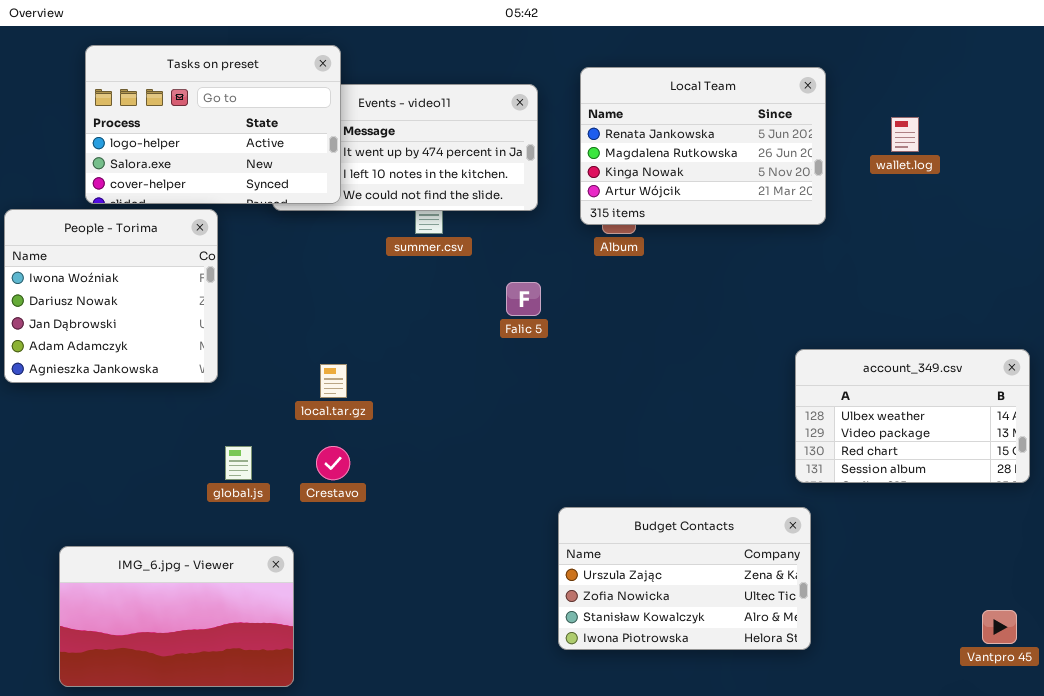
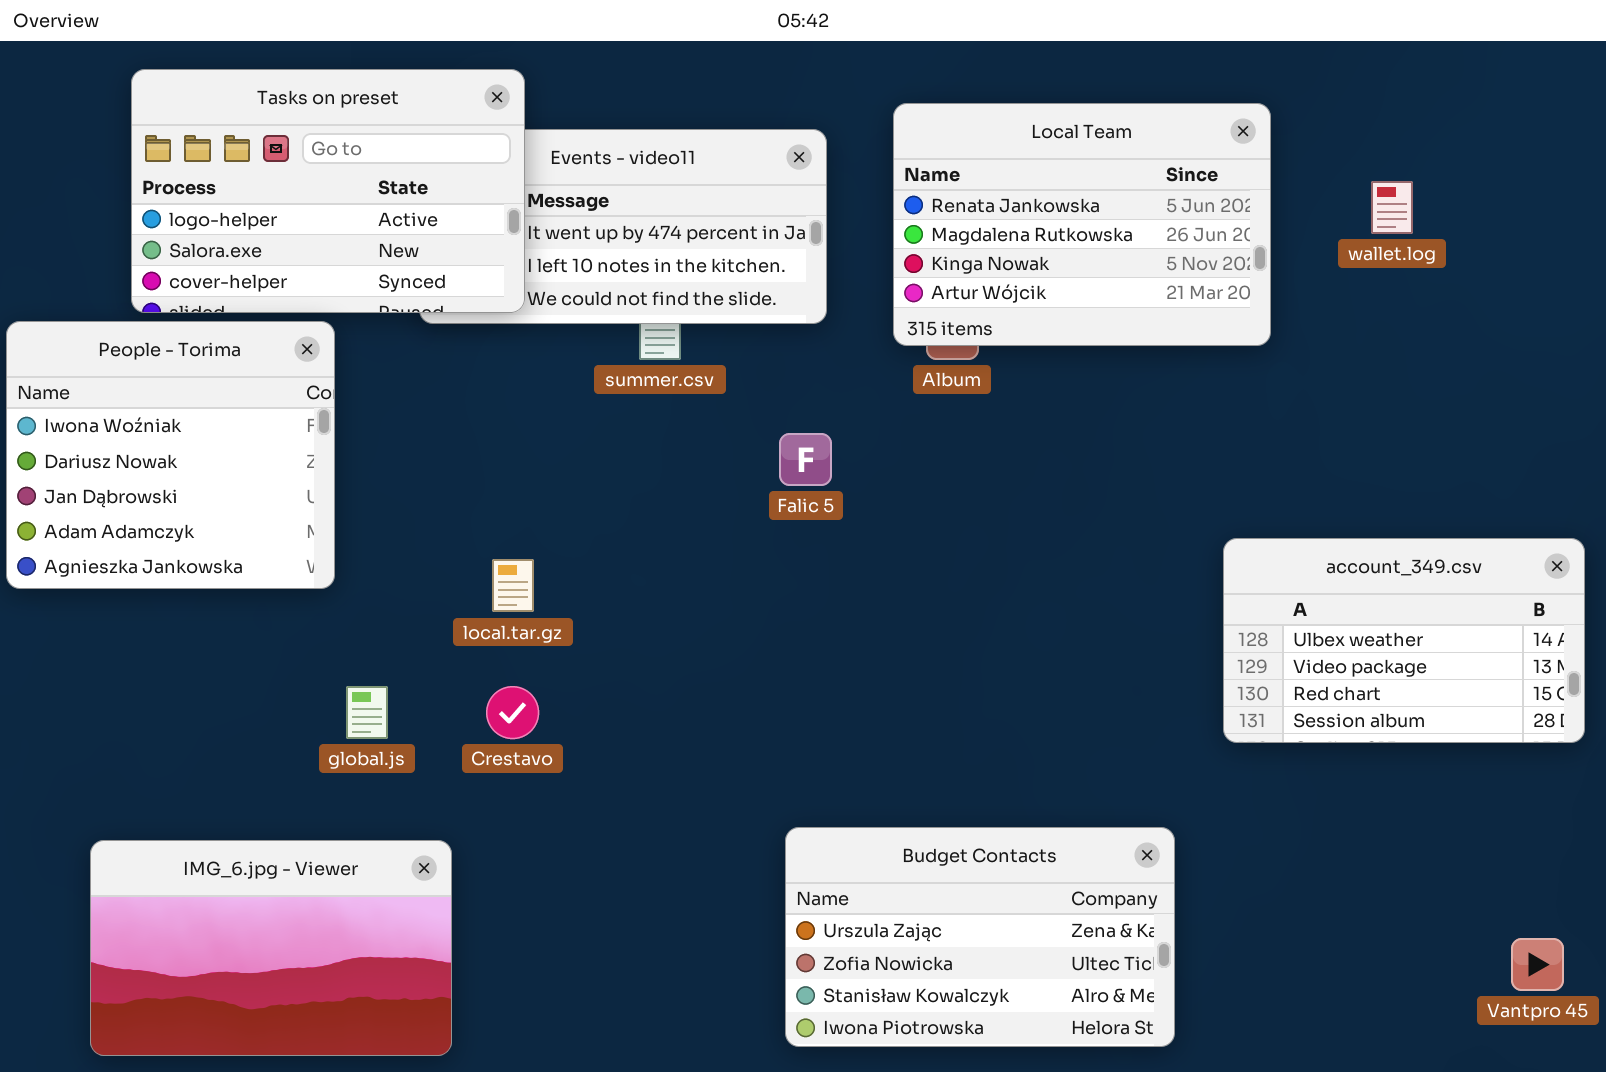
Budget Contacts: [558,507,811,650] -> [785,827,1175,1047], moved

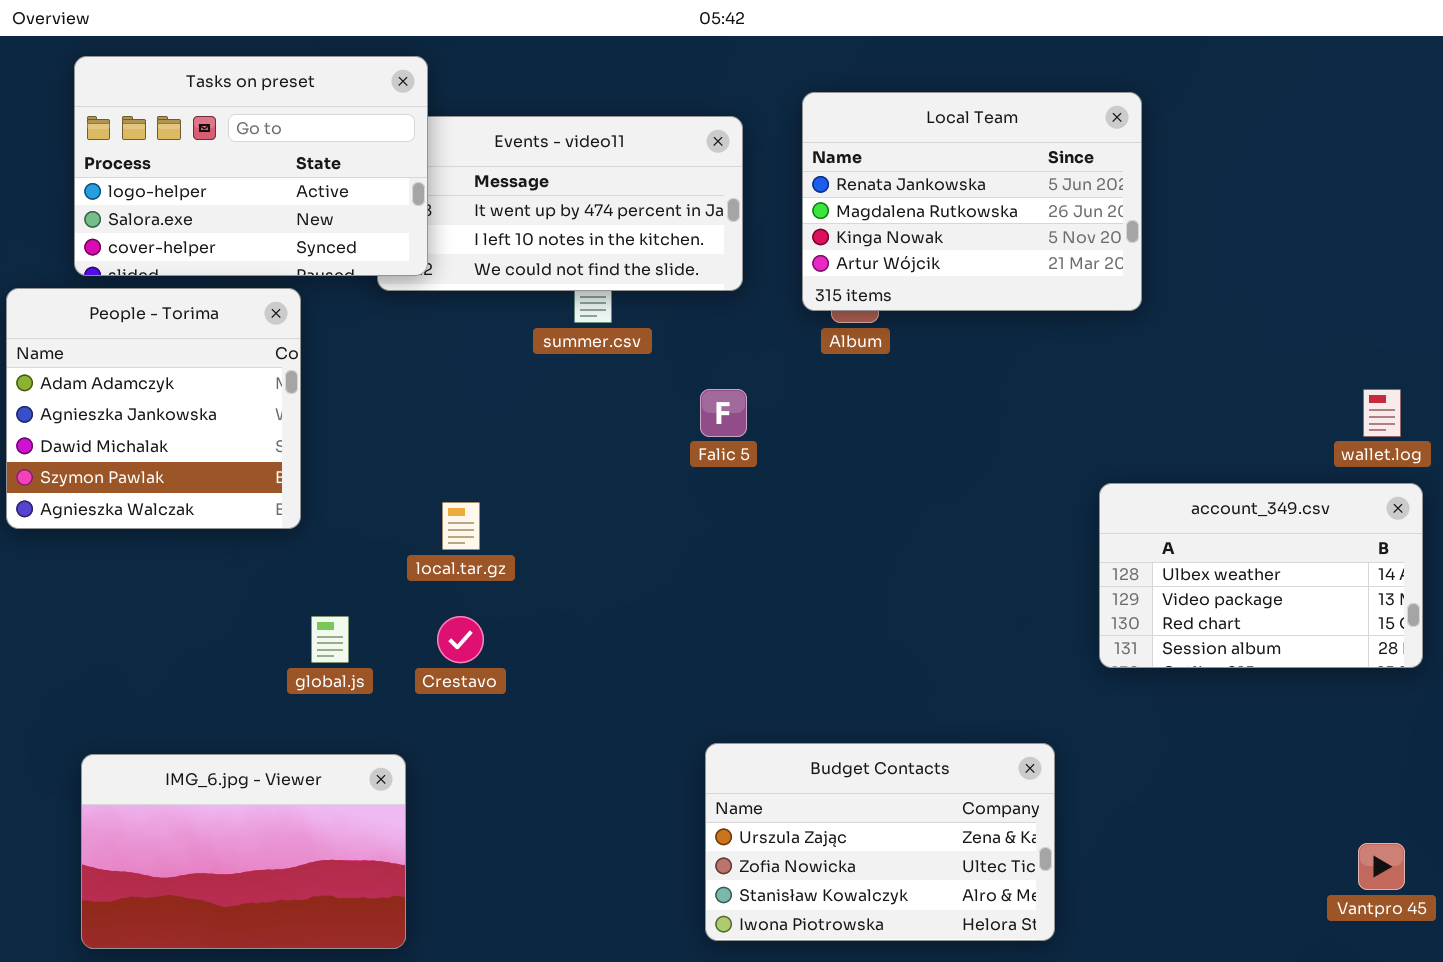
Tasks on preset: [131,69,525,313] -> [74,56,428,276], moved
wallet.log: [1371,181,1413,234] -> [1363,389,1401,437], moved
People - Torima: [6,321,335,589] -> [6,288,301,529], scrolled down 3 rows

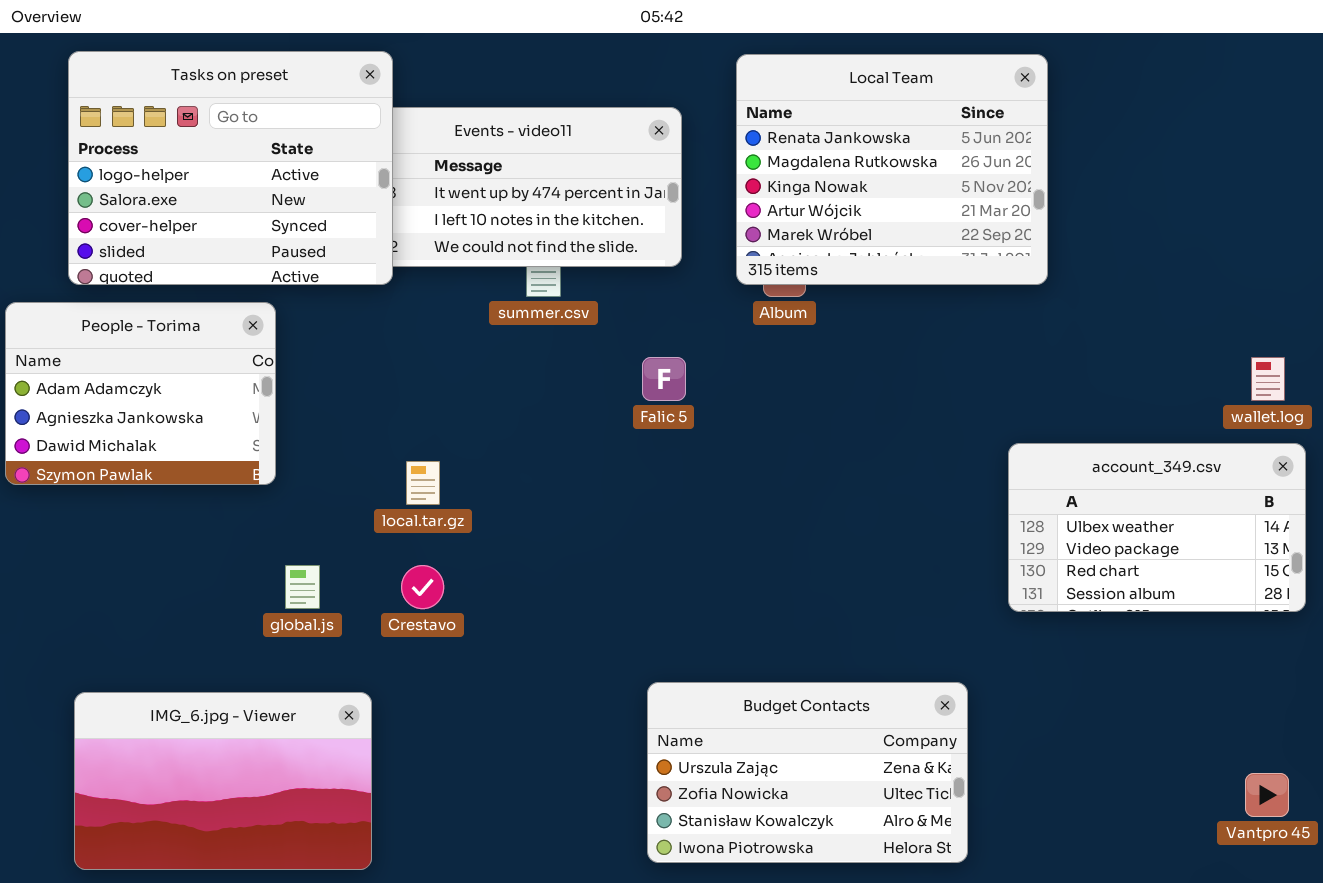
Tasks on preset: [74,56,428,276] -> [68,51,393,285], resized
Local Team: [802,92,1142,311] -> [736,54,1048,285], resized
People - Torima: [6,288,301,529] -> [5,302,276,485], resized

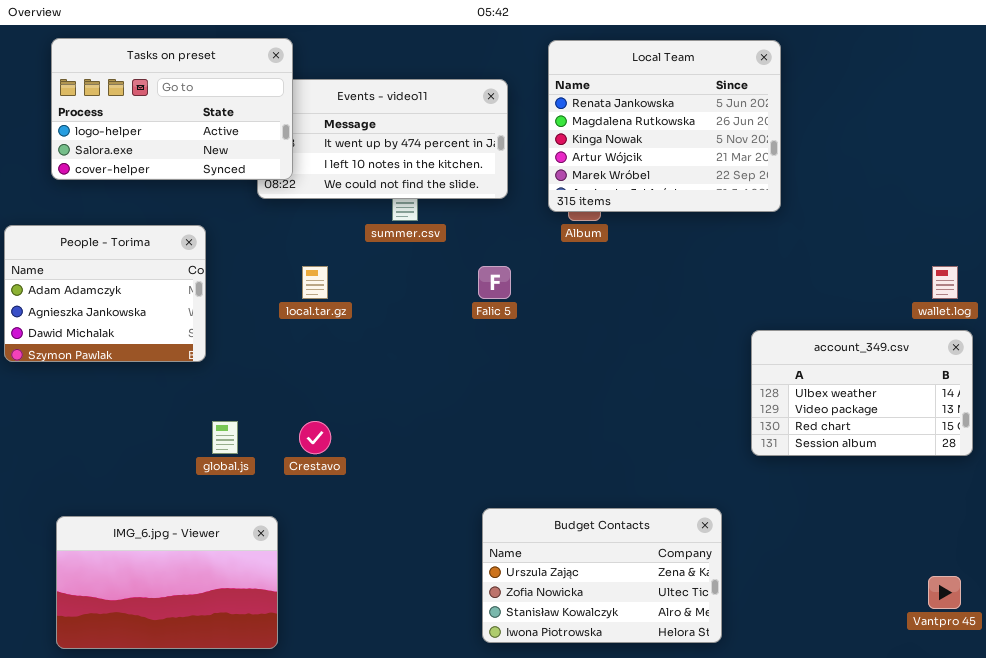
Tasks on preset: [68,51,393,285] -> [51,38,293,180], resized
local.tar.gz: [406,461,440,505] -> [302,266,328,299], moved

